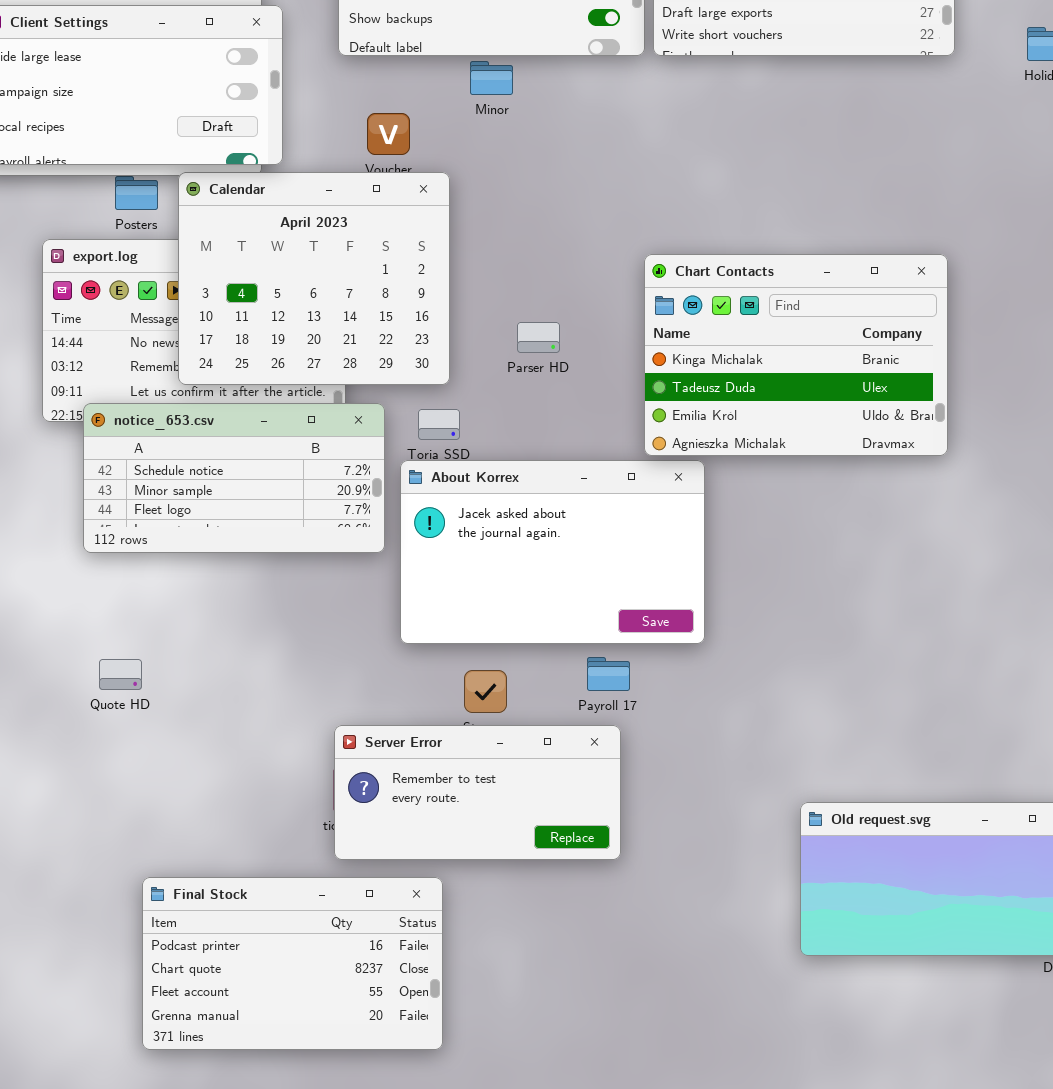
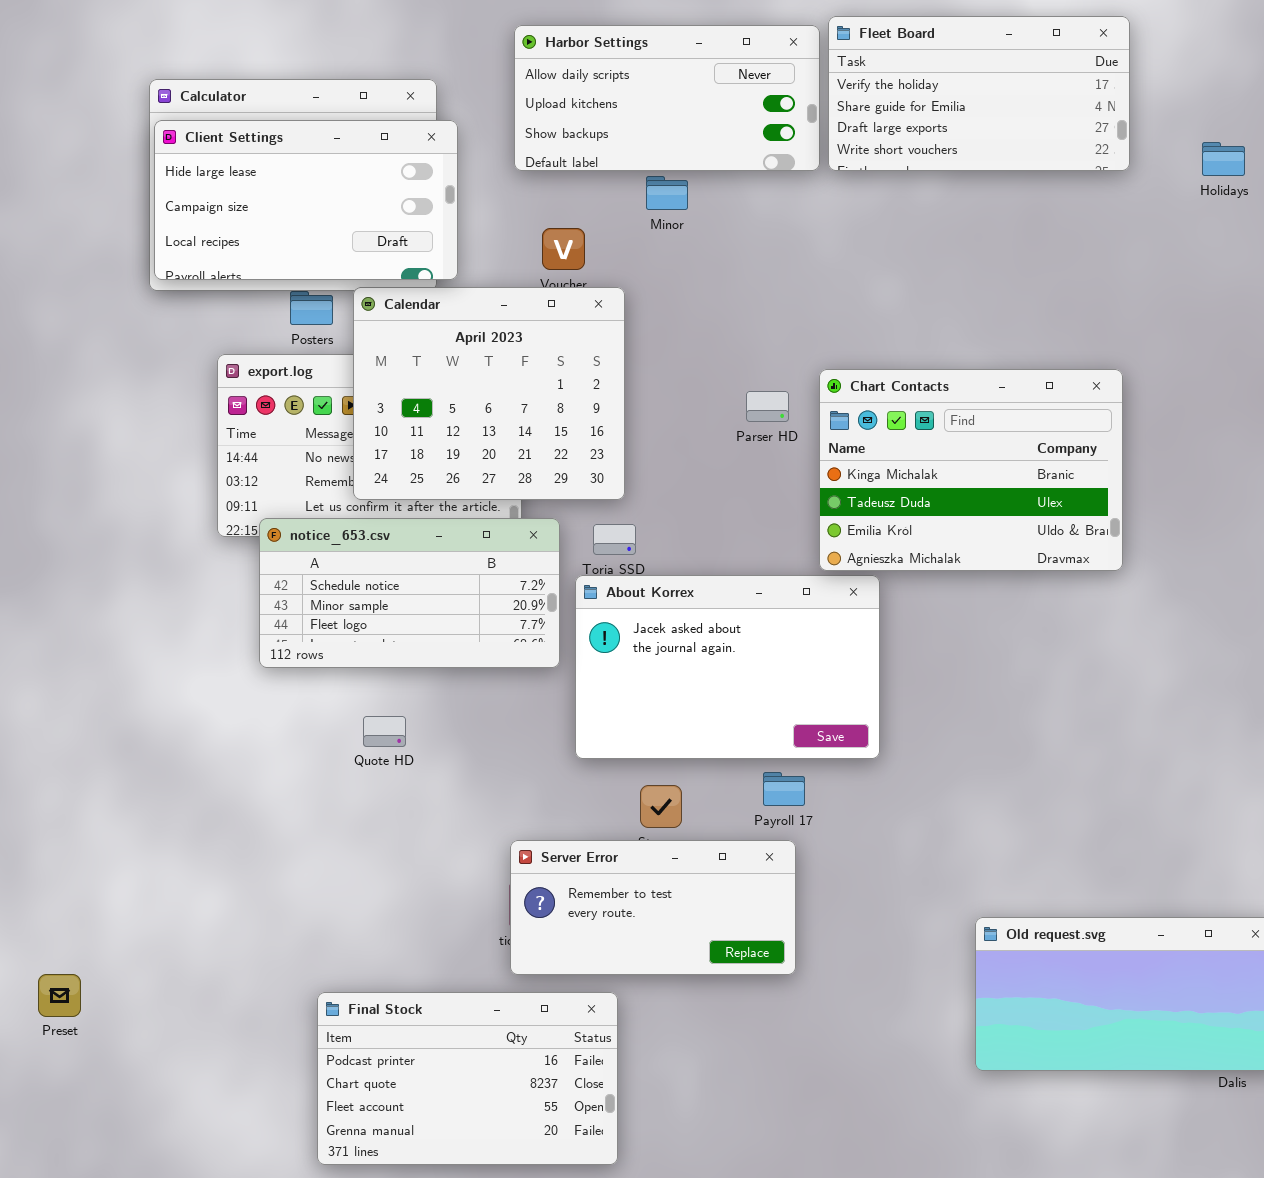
Parser HD: [517,322,560,353] -> [746,391,789,422], moved
Quote HD: [99,659,142,690] -> [363,716,406,747], moved

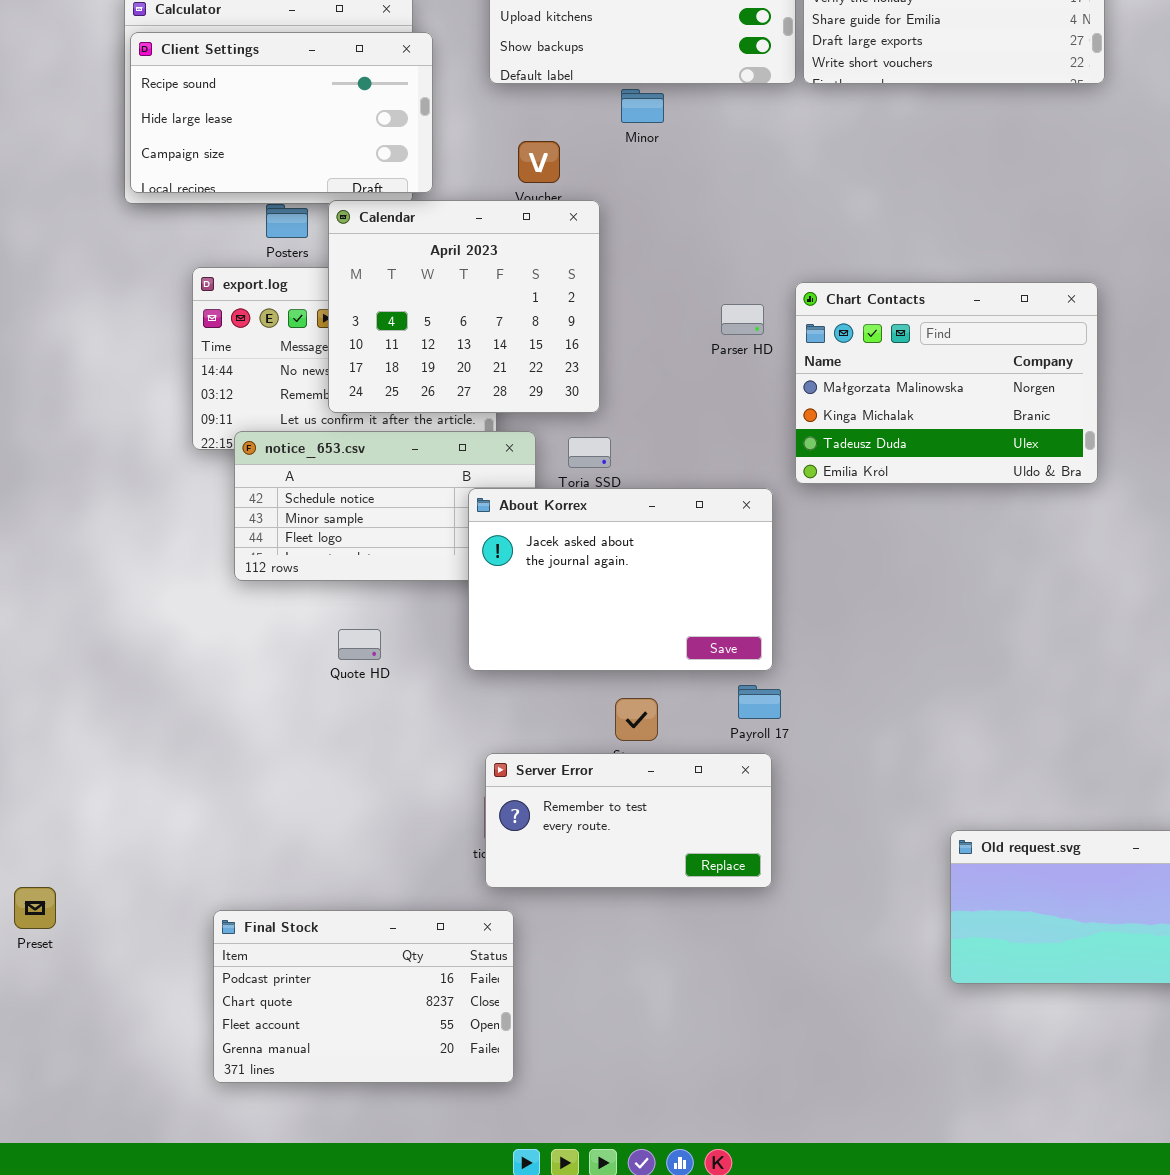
Client Settings: [154,120,458,280] -> [130,32,433,193], scrolled up 1 row
Chart Contacts: [819,369,1123,571] -> [795,282,1098,484], scrolled up 1 row
About Korrex: [575,575,880,759] -> [468,488,773,671], moved
Final Stock: [317,992,618,1165] -> [213,910,514,1083], moved

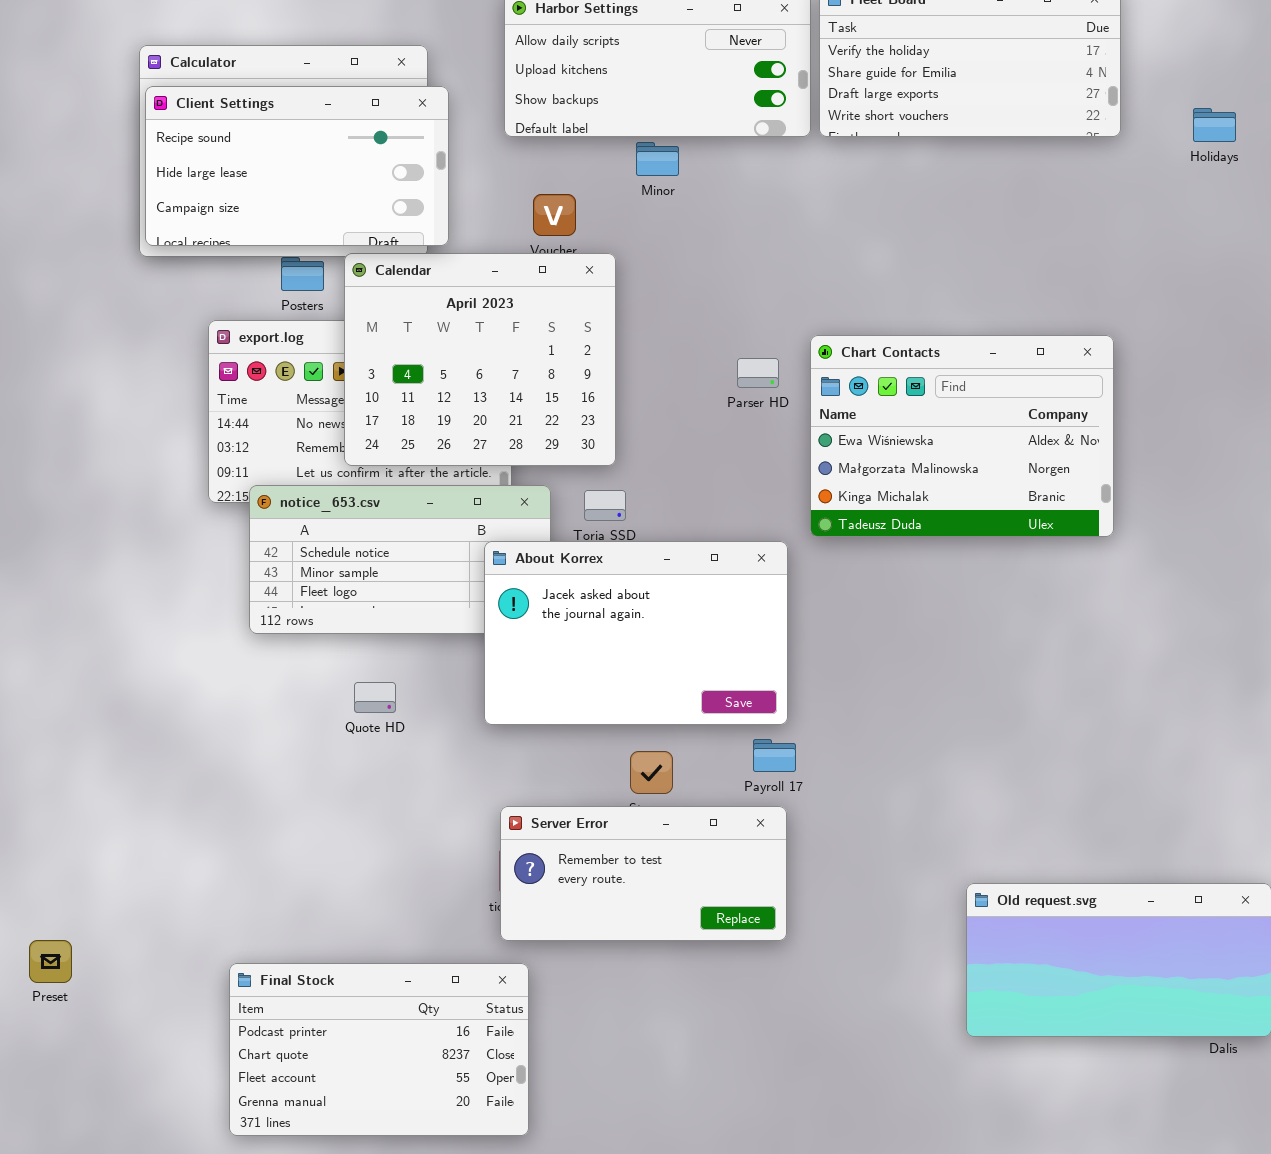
Chart Contacts: [795,282,1098,484] -> [810,335,1114,537], scrolled up 1 row

